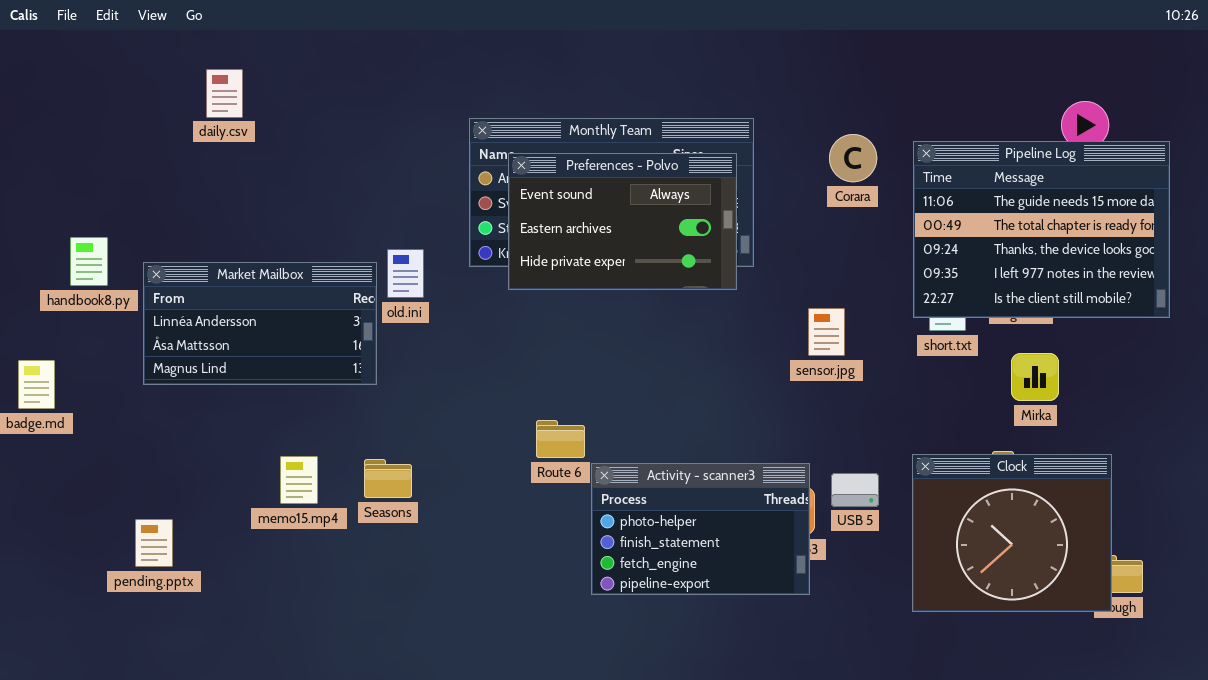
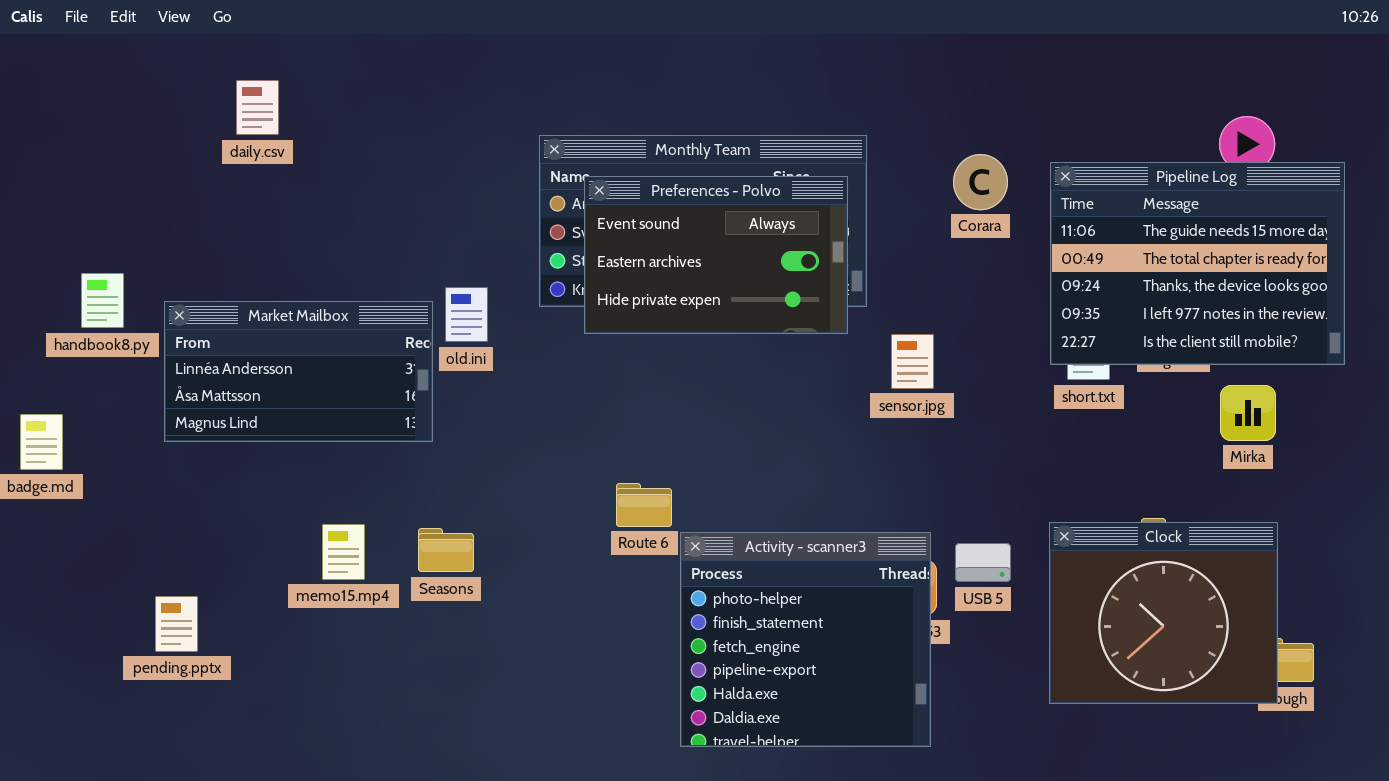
sensor.jpg: [808,308,845,356] -> [891,334,934,389], moved
Mirka: [1011,353,1059,401] -> [1220,385,1276,441], moved
Activity - scanner3: [591,463,810,595] -> [680,532,931,747], resized

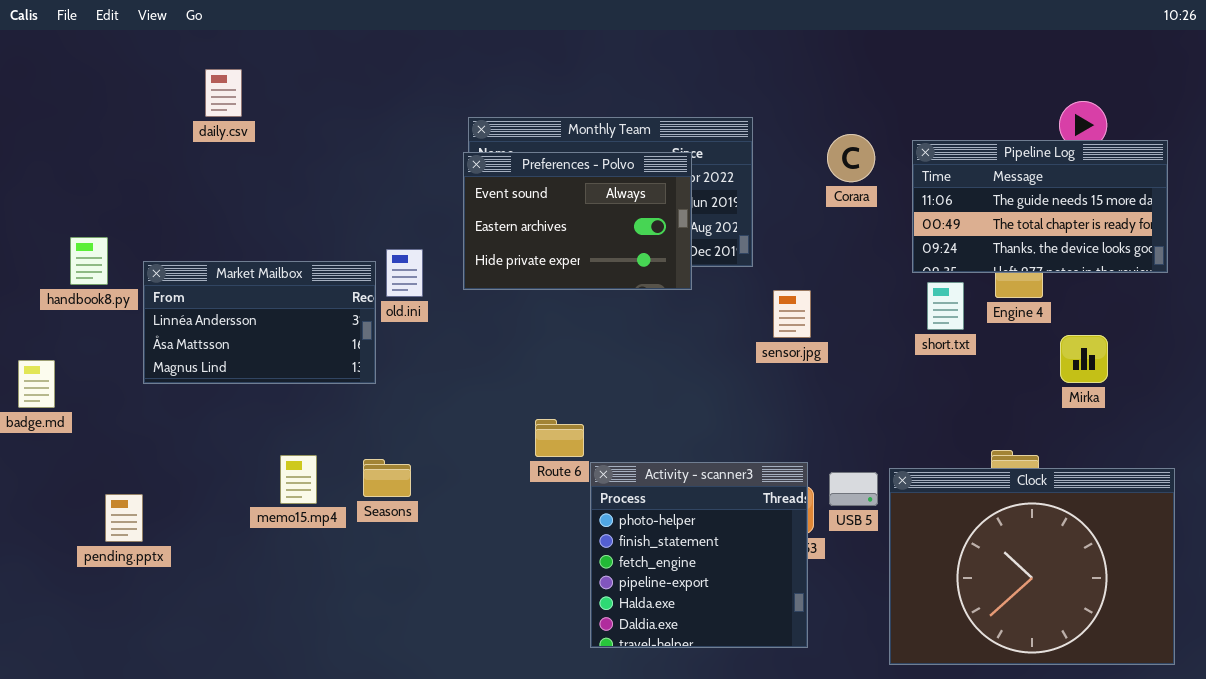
Pipeline Log: [1050,162,1345,365] -> [912,140,1168,273], resized
Preferences - Polvo: [584,176,848,334] -> [463,152,692,290], moved
Clock: [1049,522,1278,704] -> [889,468,1175,665], moved, resized
pending.pptx: [155,596,198,652] -> [105,494,143,542], moved

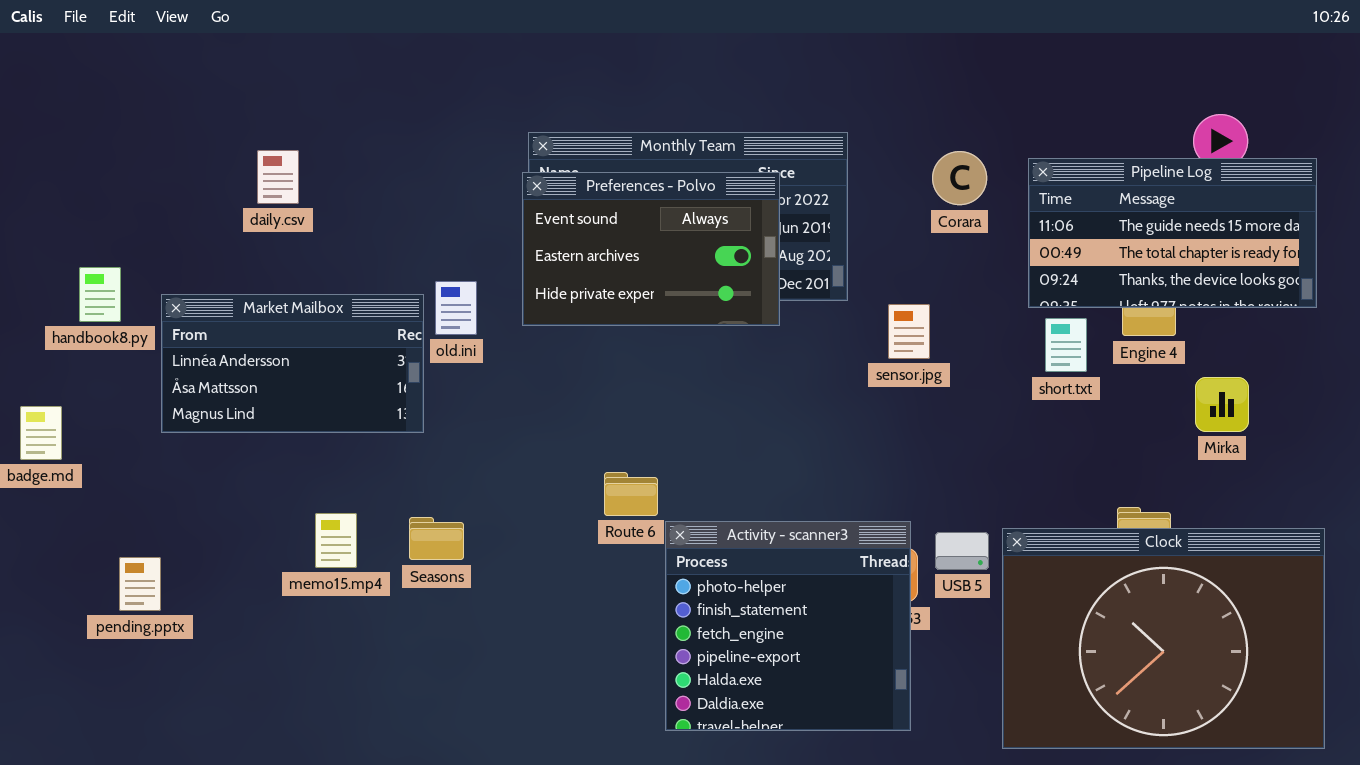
daily.csv: [205,69,242,117] -> [257,150,299,204], moved
sensor.jpg: [773,290,811,338] -> [888,304,930,359], moved

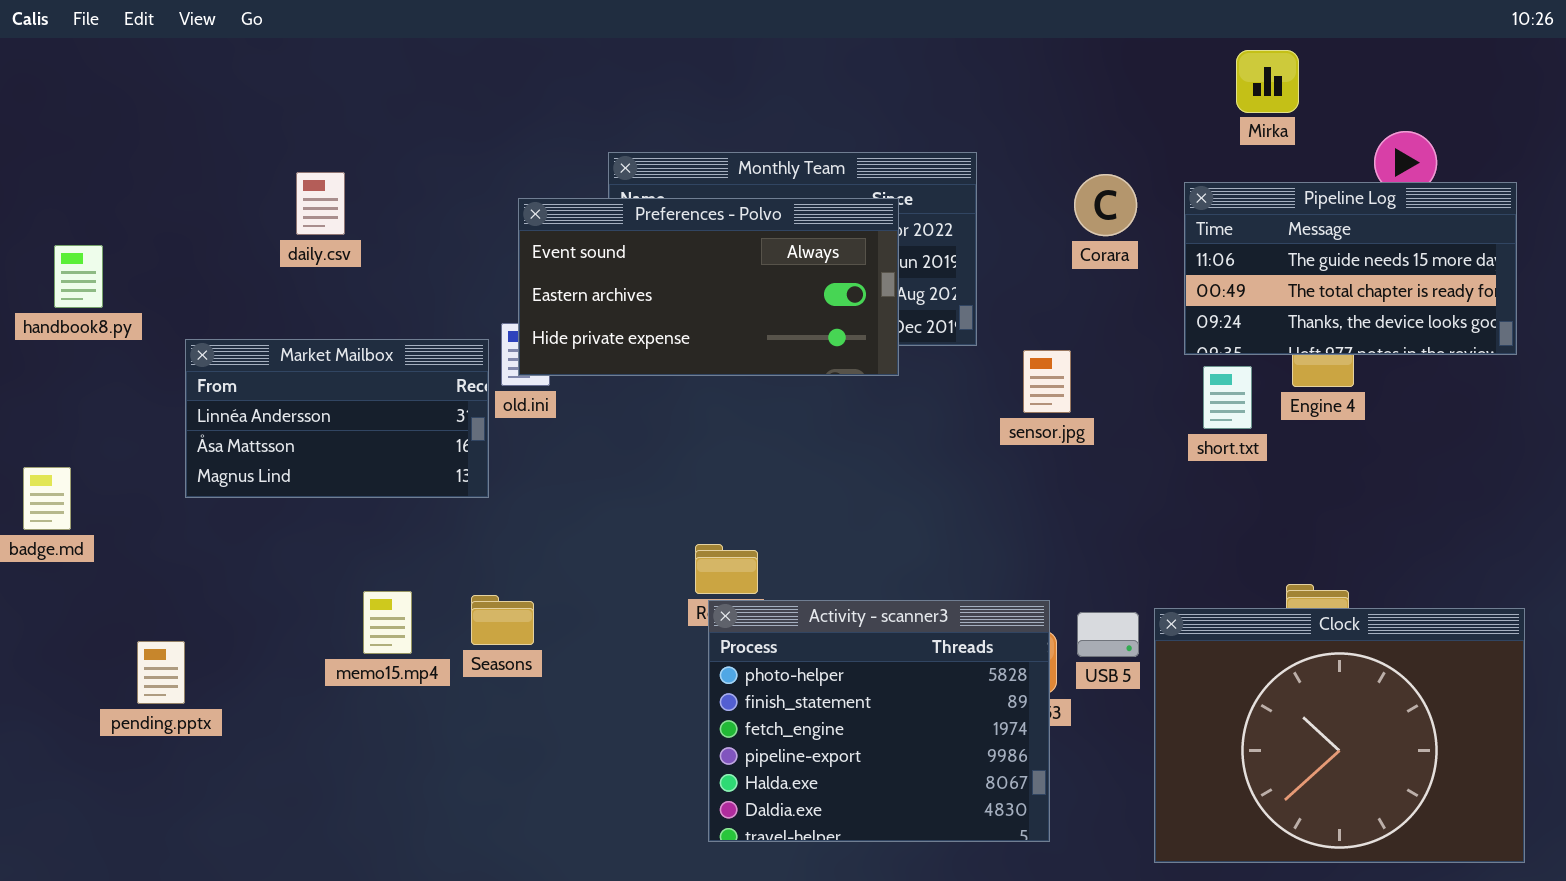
Preferences - Polvo: [522,172,780,326] -> [518,198,899,376], resized
handbook8.py: [79,267,121,322] -> [54,245,103,308], moved
Mirka: [1195,377,1249,432] -> [1236,50,1299,113], moved
Activity - scanner3: [665,521,911,731] -> [708,600,1050,842], resized

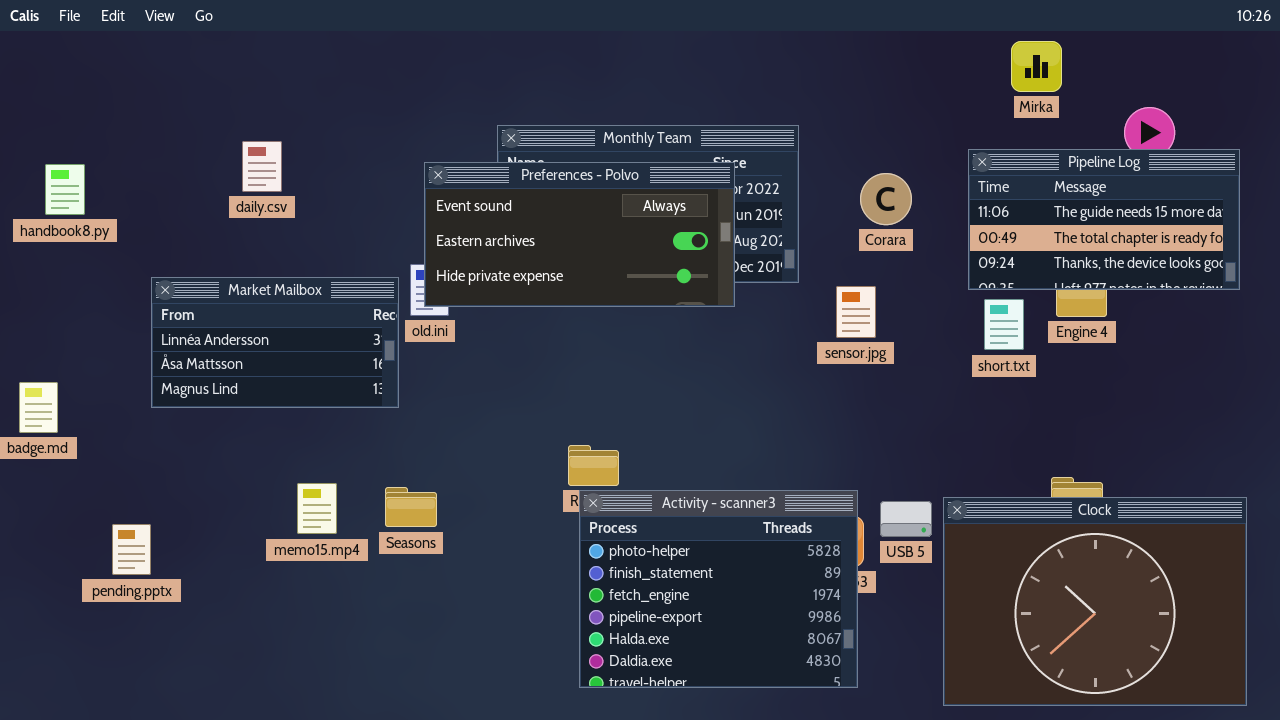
Corara: [1074,174,1137,236] -> [860,173,912,225], moved
handbook8.py: [54,245,103,308] -> [45,164,85,215], moved

